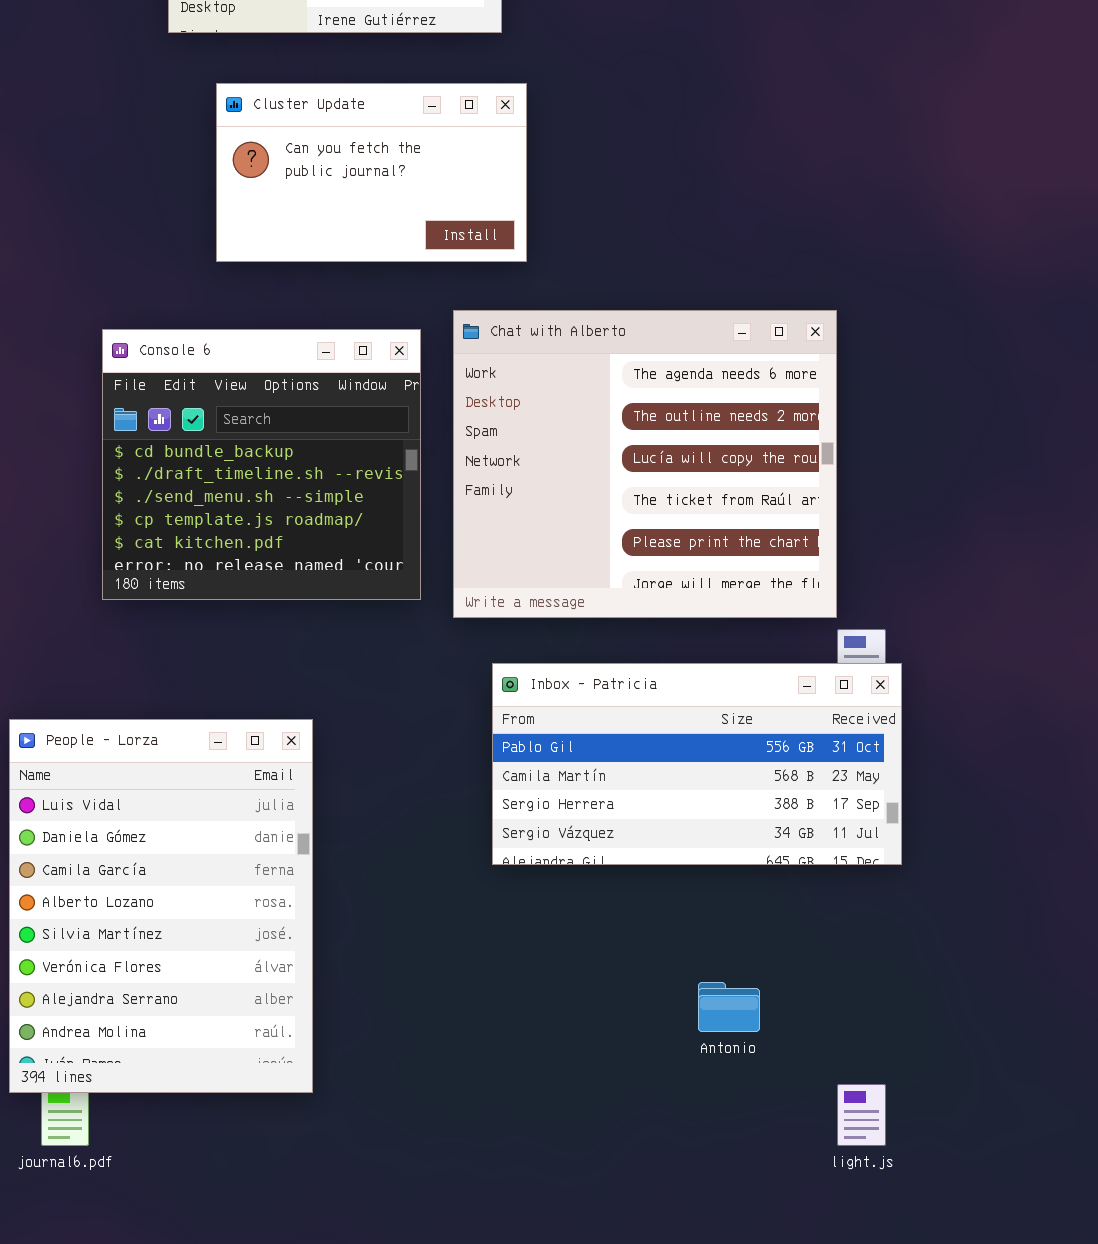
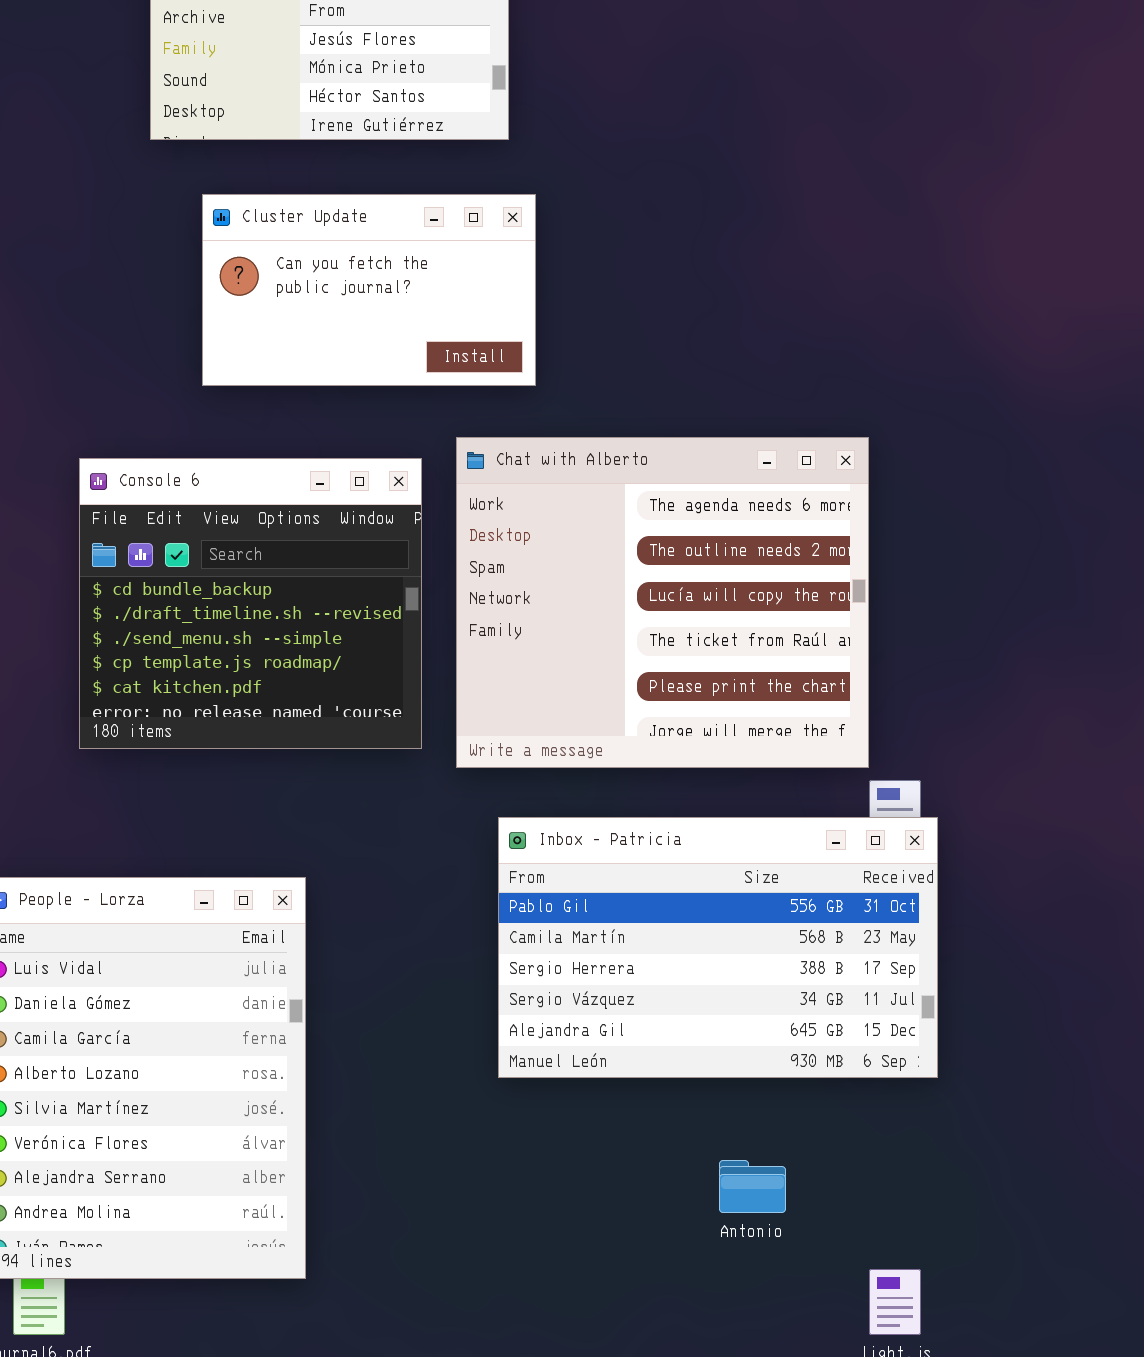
Inbox - Patricia: [492,663,902,865] -> [498,817,938,1078], resized

